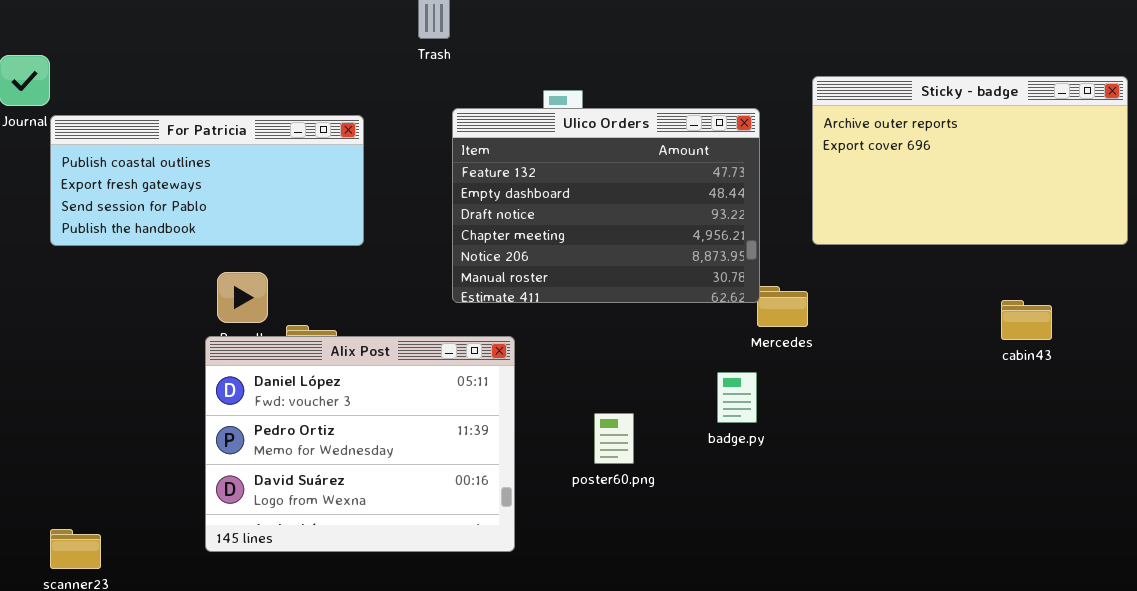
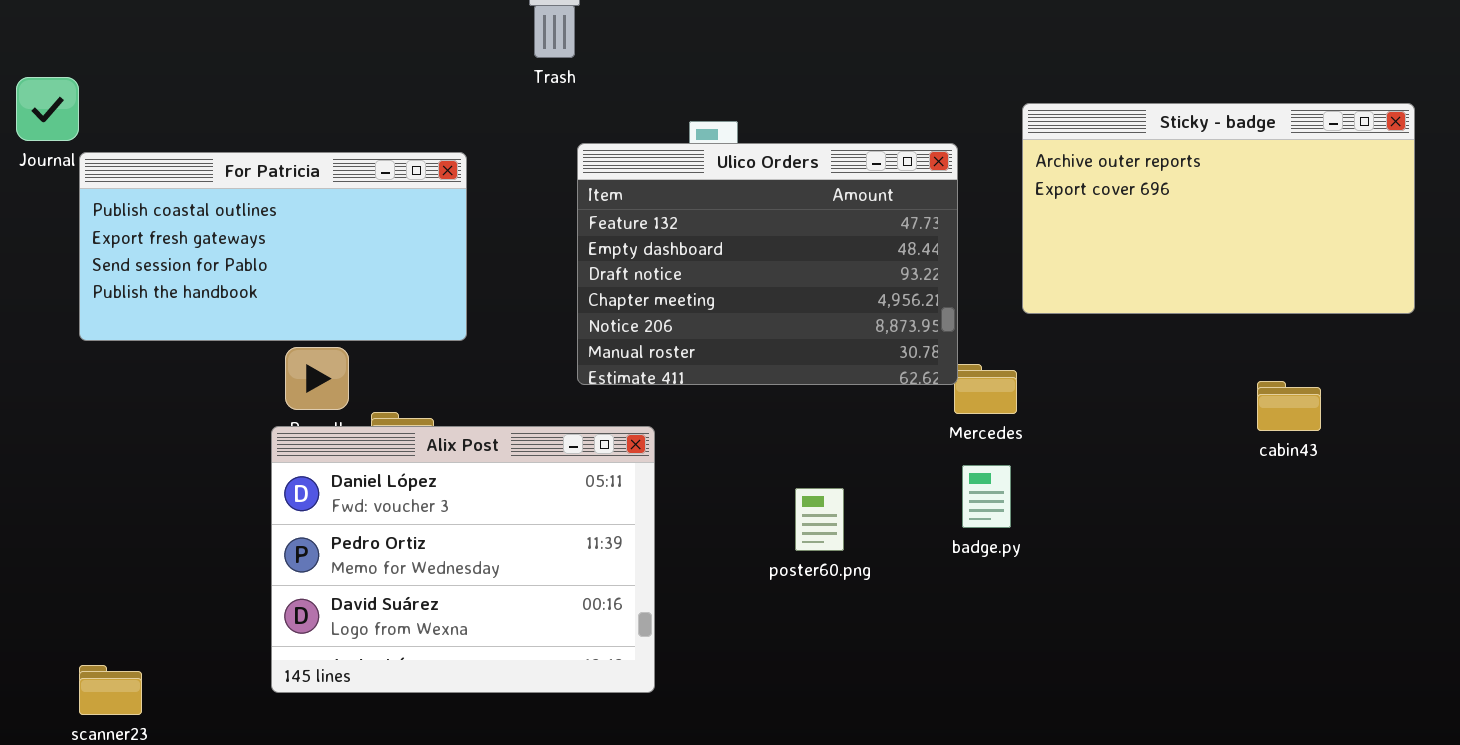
For Patricia: [50,115,364,246] -> [79,152,467,341], resized
badge.py: [717,372,757,423] -> [962,465,1011,528], moved
poster60.png: [594,413,634,464] -> [795,488,844,551], moved

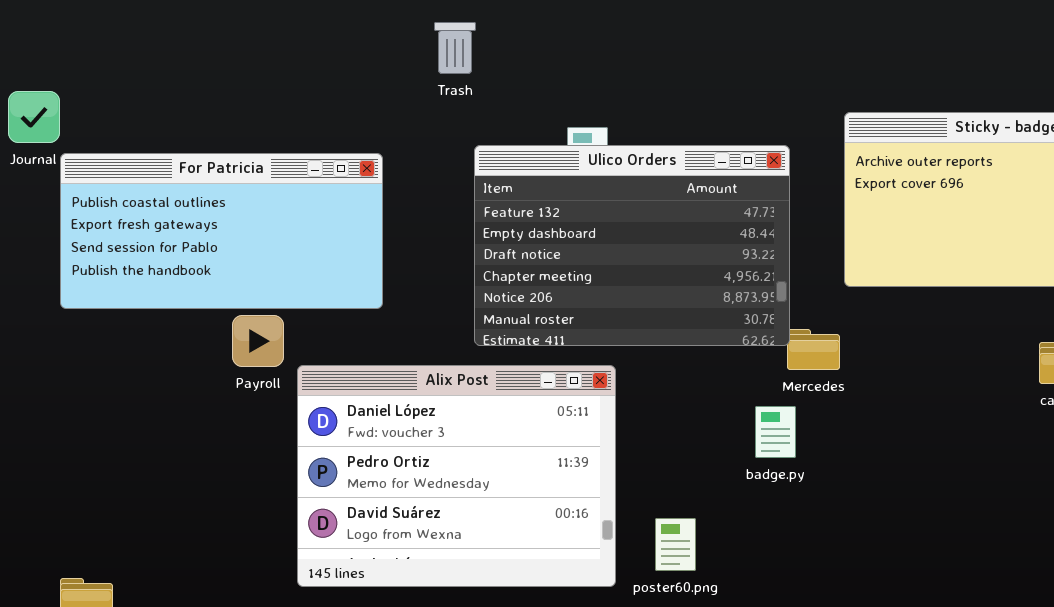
Alix Post: [271,426,655,693] -> [297,365,616,587], moved
badge.py: [962,465,1011,528] -> [755,406,796,458], moved
poster60.png: [795,488,844,551] -> [655,518,696,571], moved

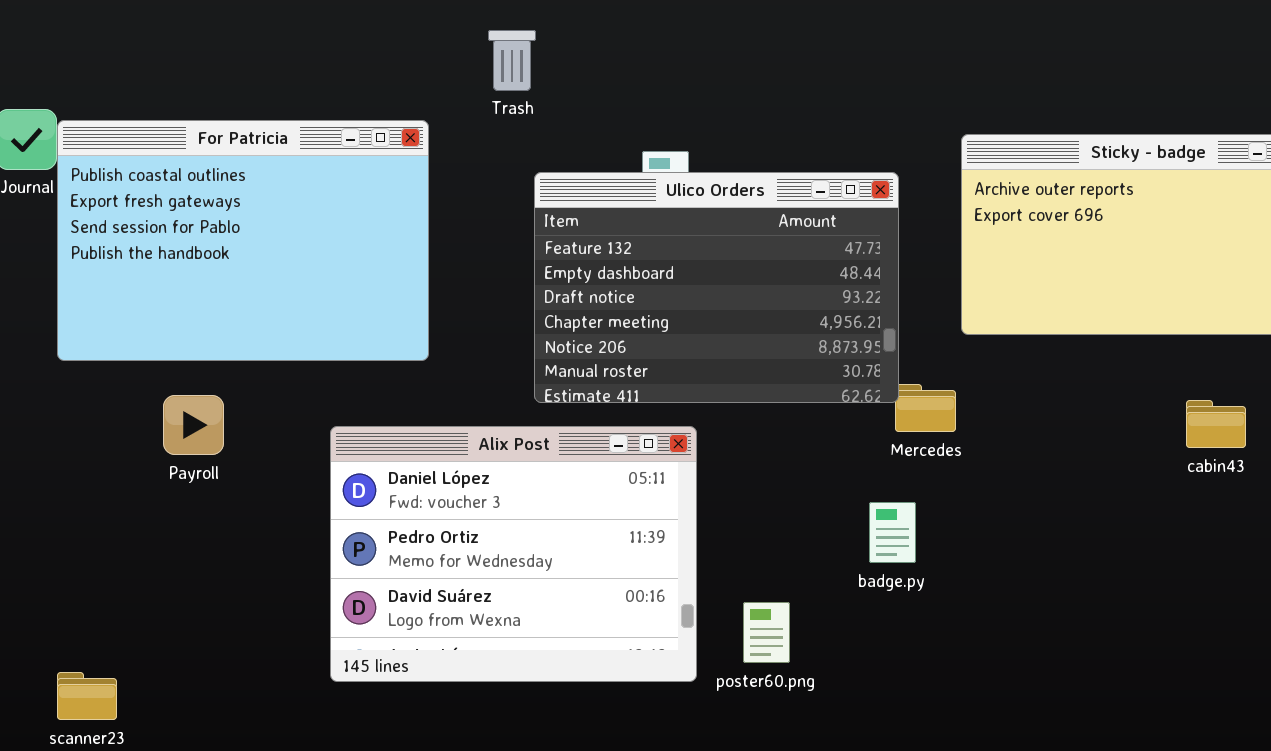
For Patricia: [60,153,383,309] -> [57,120,429,361], resized
Payroll: [232,315,284,367] -> [163,395,224,455], moved
badge.py: [755,406,796,458] -> [869,502,916,563], moved

